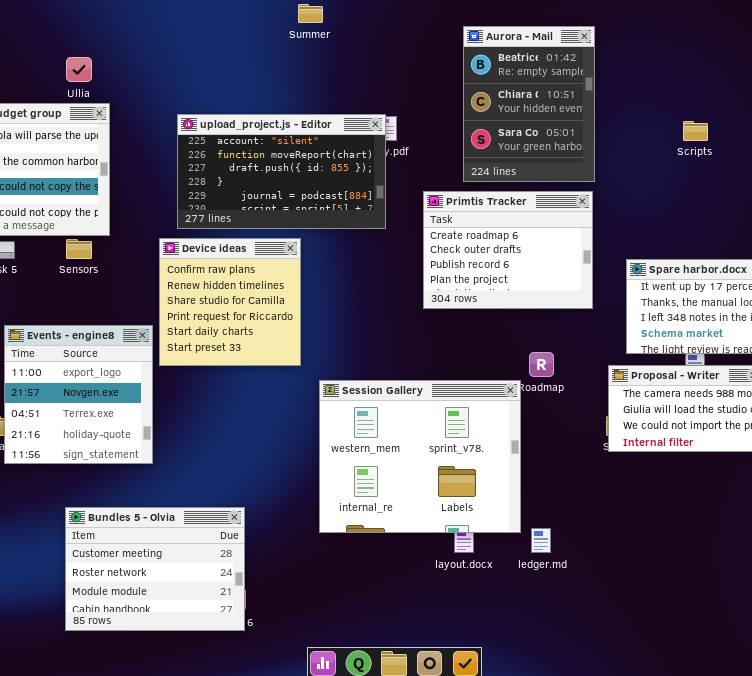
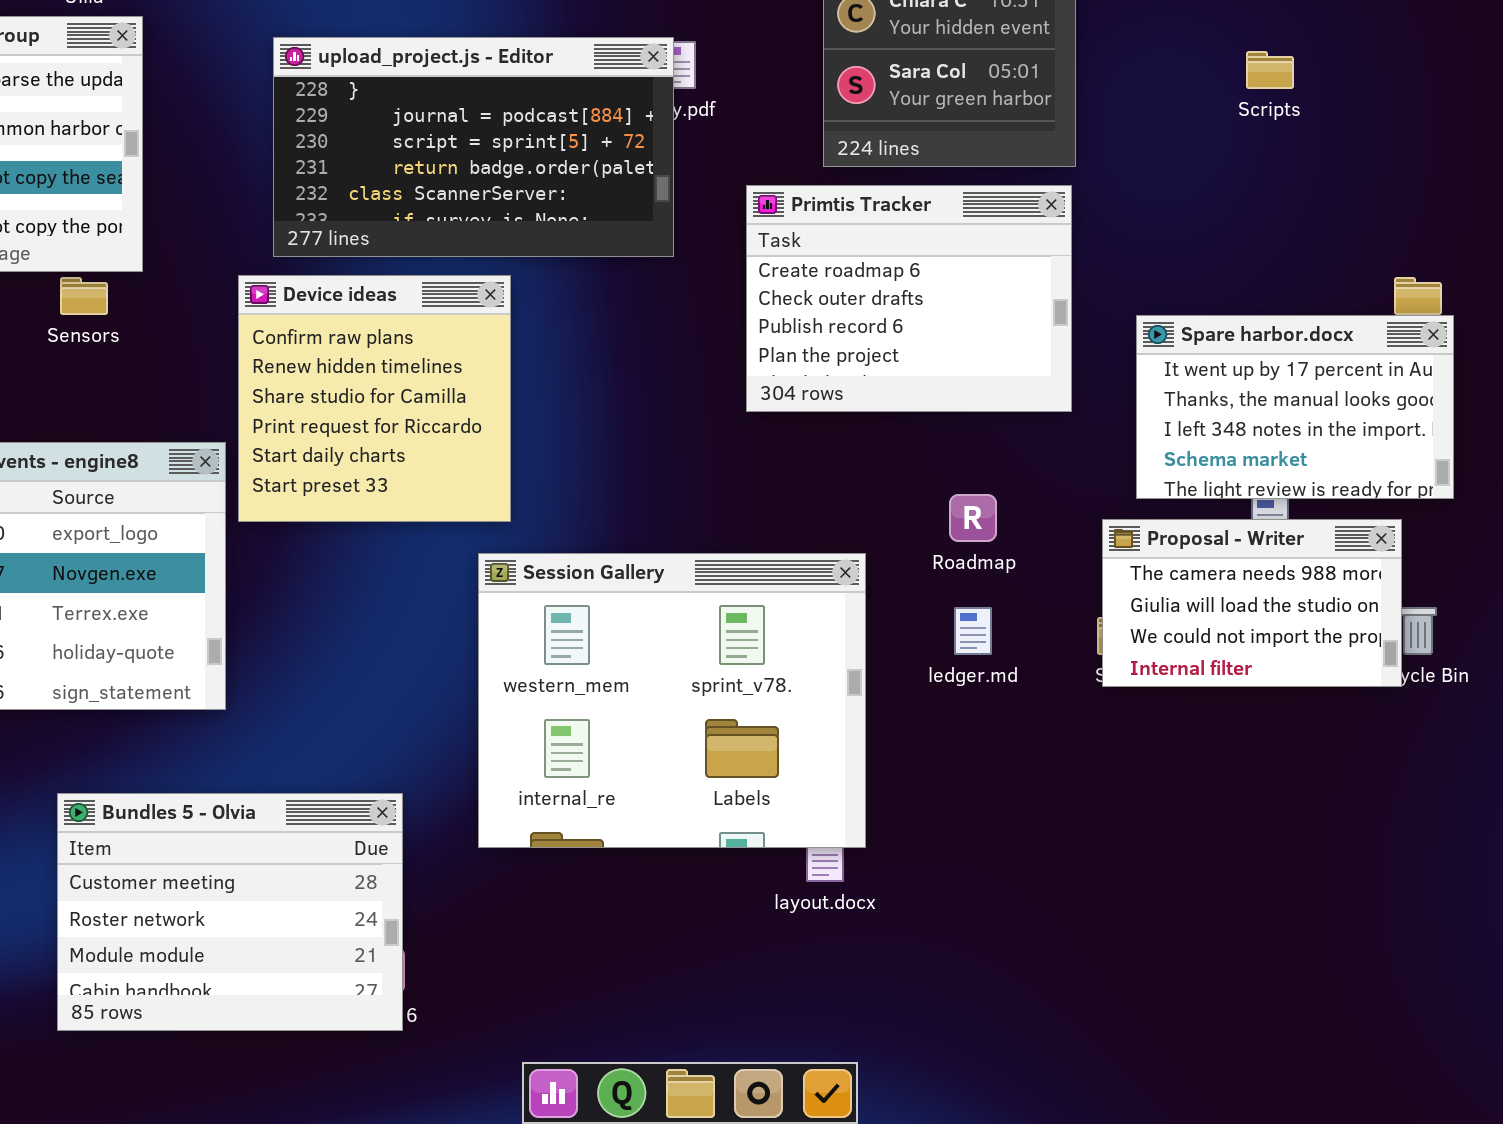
upload_project.js - Editor: [177,114,386,229] -> [273,37,674,257], scrolled down 3 rows
Session Gallery: [319,380,521,533] -> [478,553,866,848], moved
ledger.md: [531,528,551,553] -> [954,607,992,655], moved

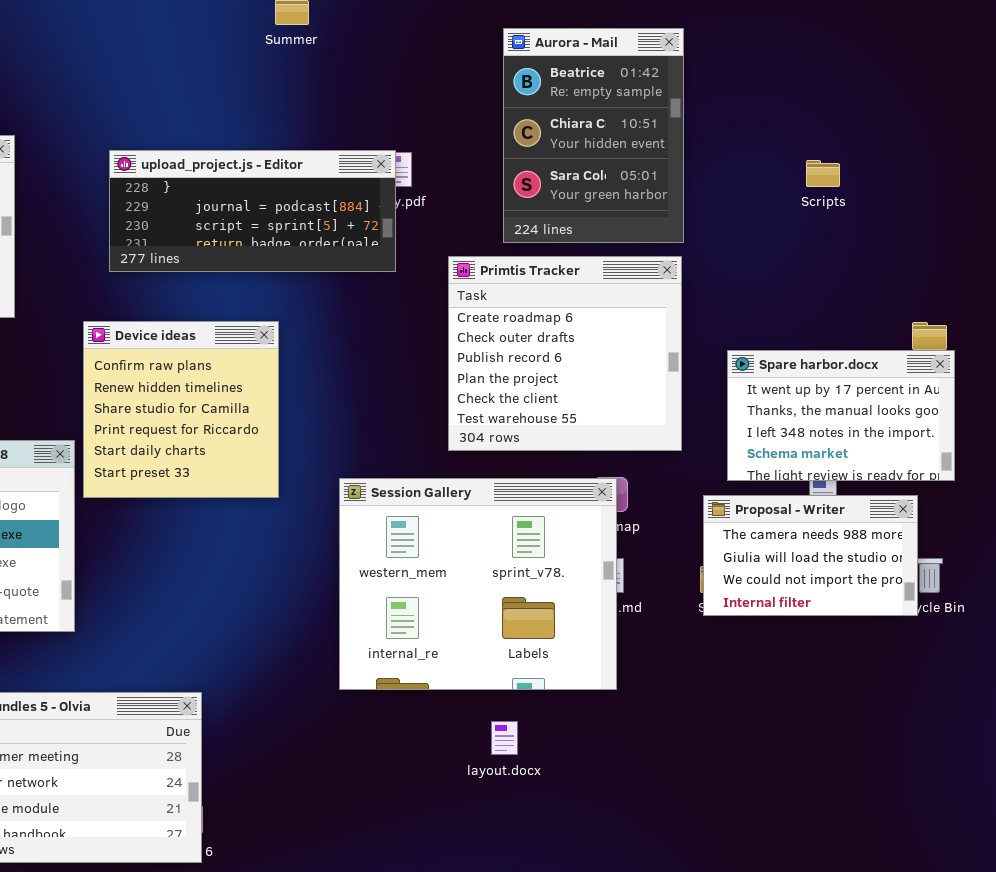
upload_project.js - Editor: [273,37,674,257] -> [109,150,396,272], resized
Primtis Tracker: [746,185,1072,412] -> [448,256,682,451], resized
Session Gallery: [478,553,866,848] -> [339,478,617,690], moved

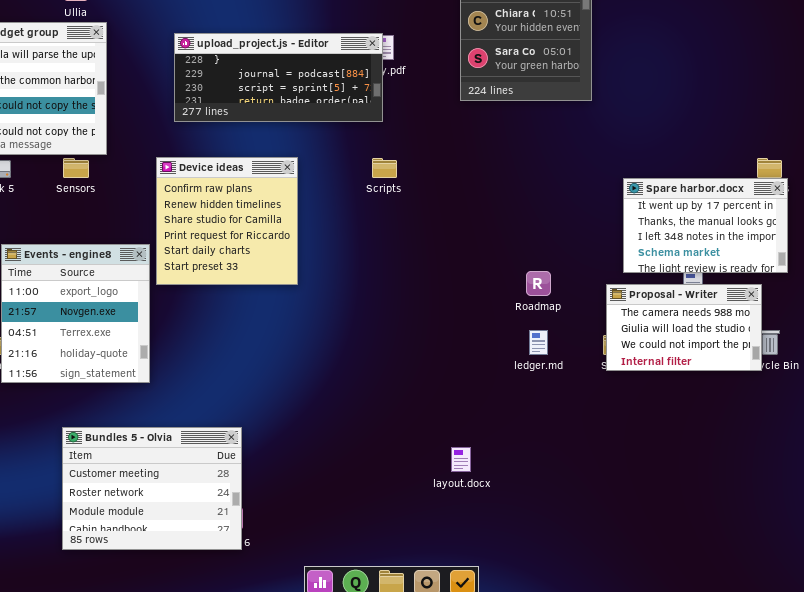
Scripts: [806,160,840,187] -> [372,158,397,178], moved
Primtis Tracker: [448,256,682,451] -> none, closed
Session Gallery: [339,478,617,690] -> none, closed

